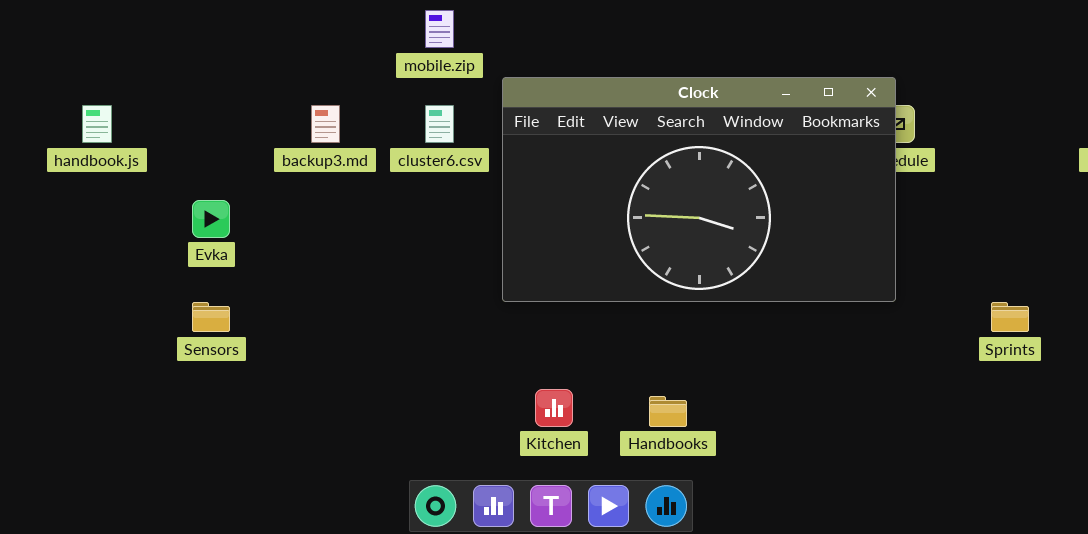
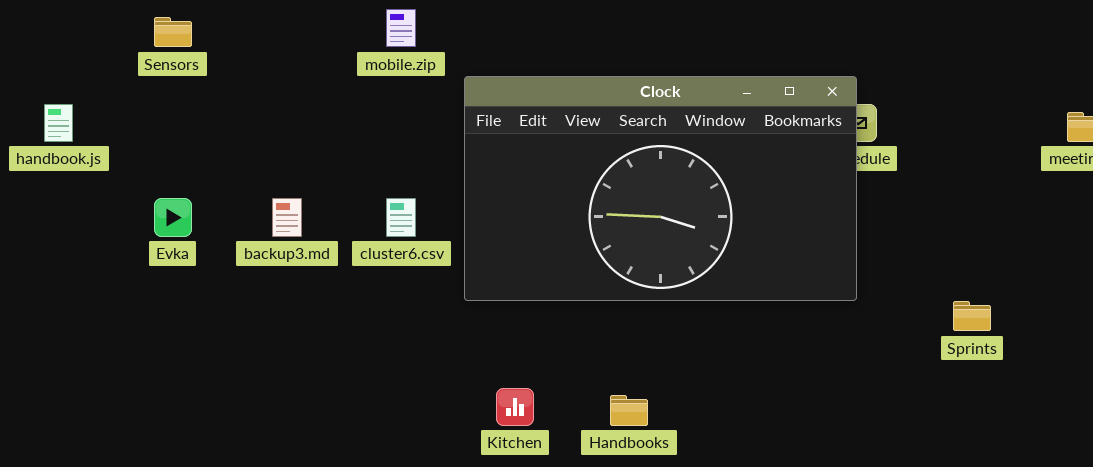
backup3.md: [311,105,340,143] -> [272,198,302,237], moved
cluster6.csv: [425,105,454,143] -> [386,198,416,237], moved
Sensors: [192,302,230,332] -> [154,17,192,47], moved

